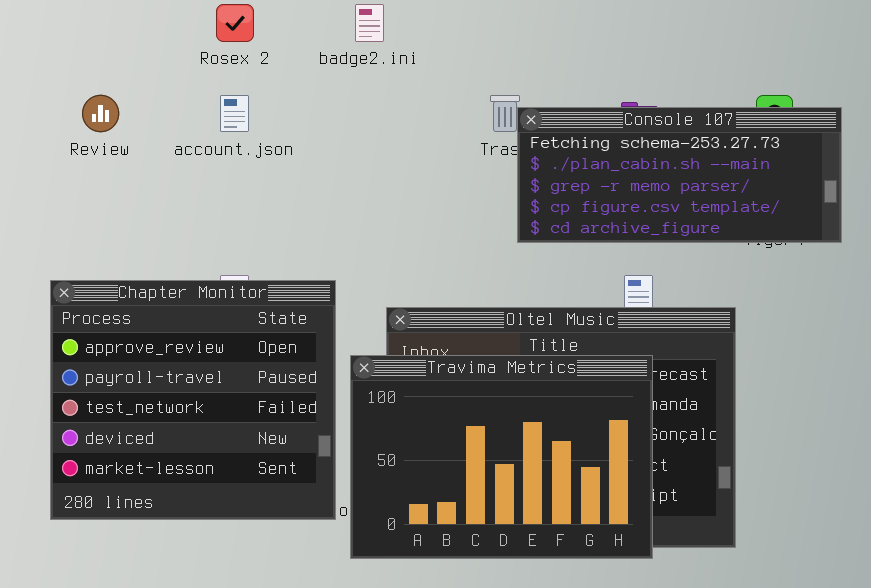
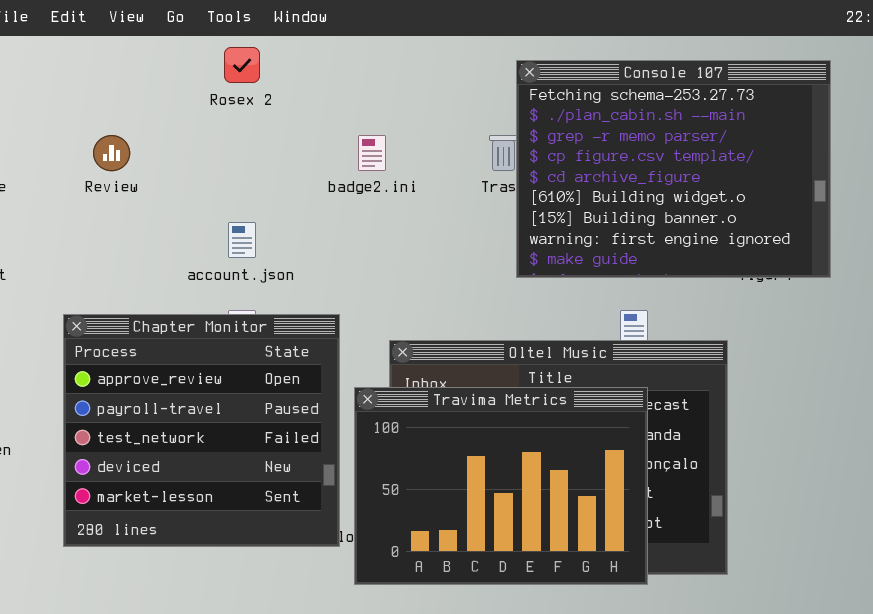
badge2.ini: [355,4,384,42] -> [358,135,386,171], moved
account.json: [220,95,249,132] -> [228,222,256,258], moved
Console 107: [517,107,842,243] -> [516,60,831,278], resized

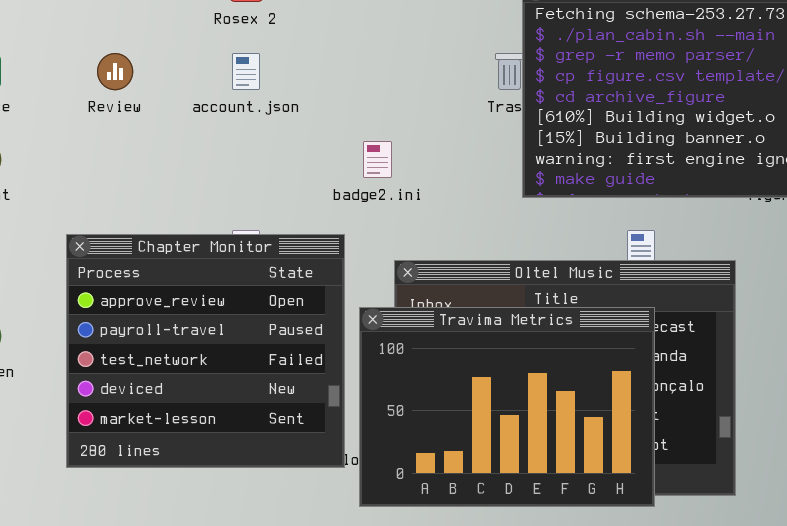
badge2.ini: [358,135,386,171] -> [363,141,392,178], moved
account.json: [228,222,256,258] -> [232,53,260,90], moved

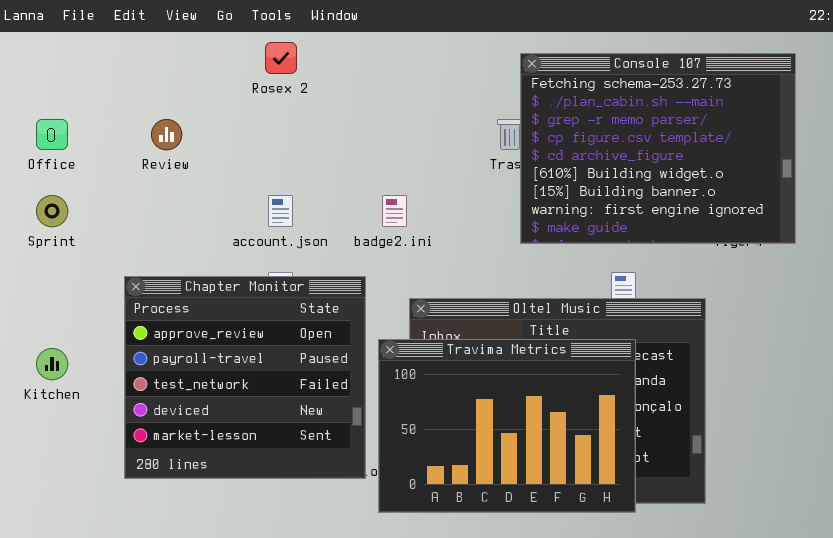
account.json: [232,53,260,90] -> [268,195,293,227], moved

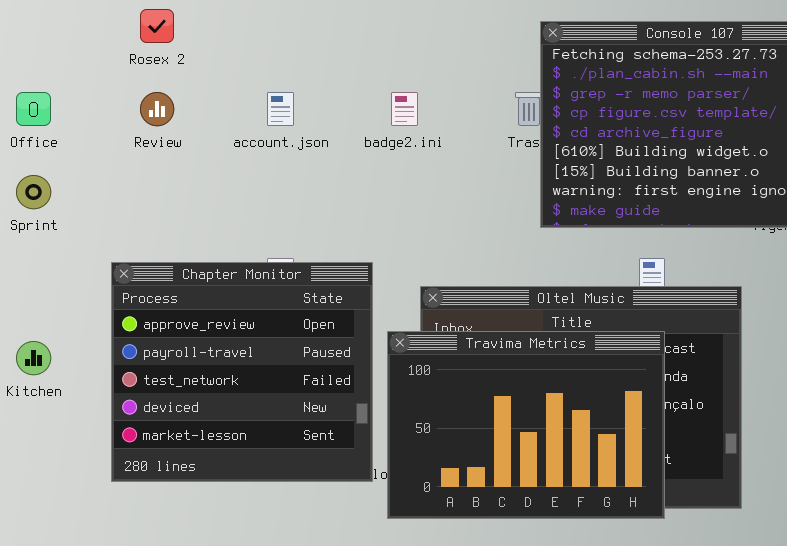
Rosex 2: [265,42,297,74] -> [140,9,174,43], moved
account.json: [268,195,293,227] -> [267,92,294,126], moved
badge2.ini: [382,195,407,227] -> [391,92,418,126], moved

